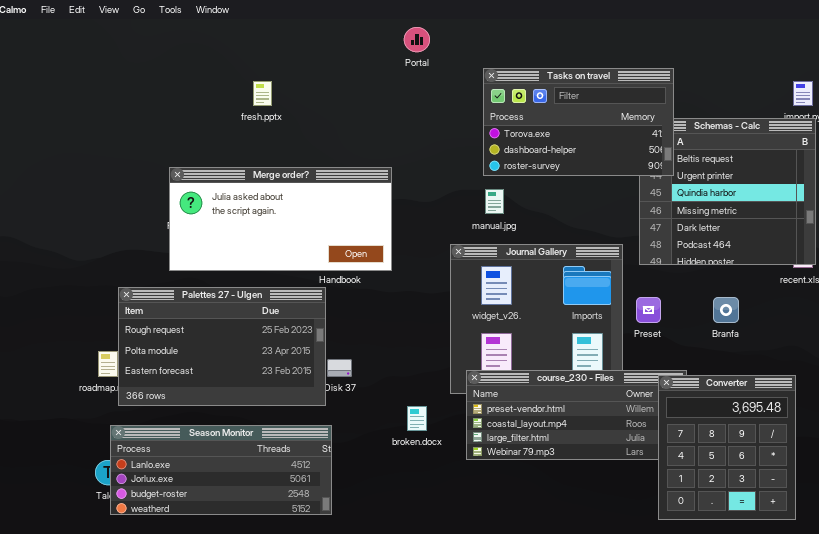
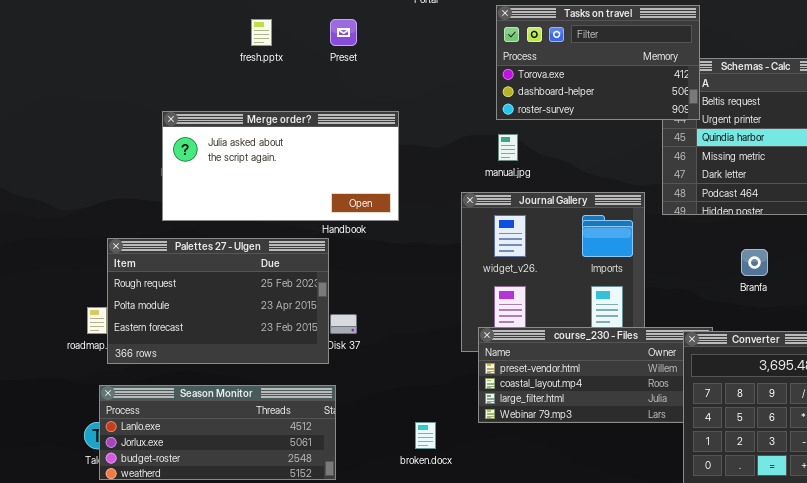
Preset: [636,297,661,323] -> [330,19,357,46], moved
broken.docx: [407,406,427,431] -> [415,422,436,449], moved

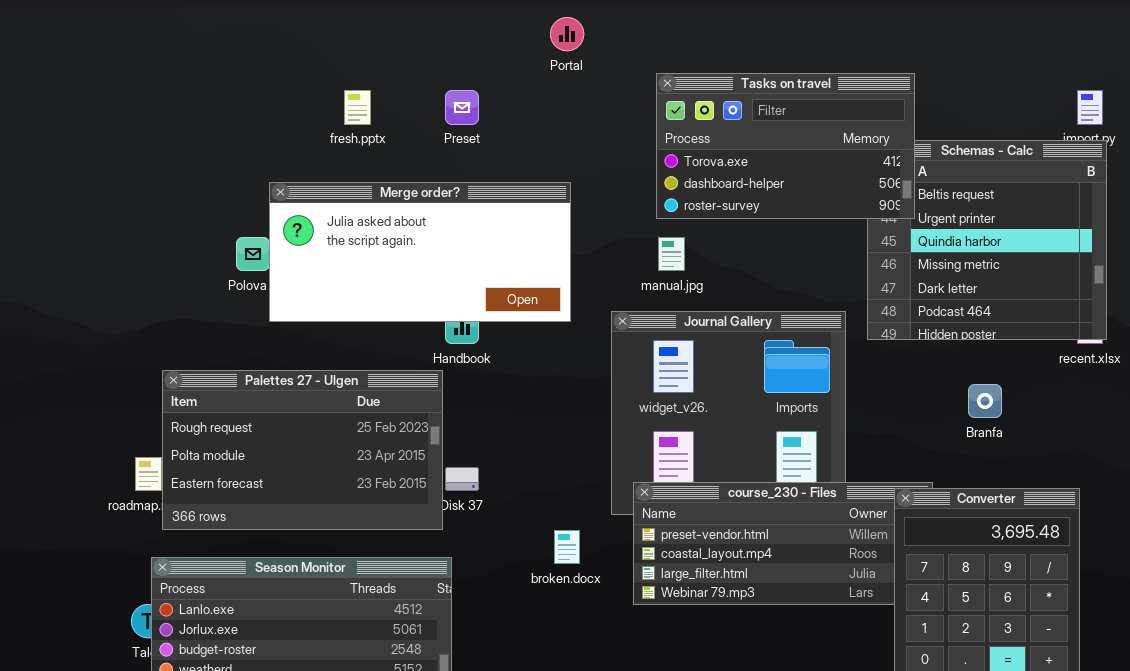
Merge order?: [162,111,399,221] -> [269,182,571,322], moved
broken.docx: [415,422,436,449] -> [554,530,580,564], moved

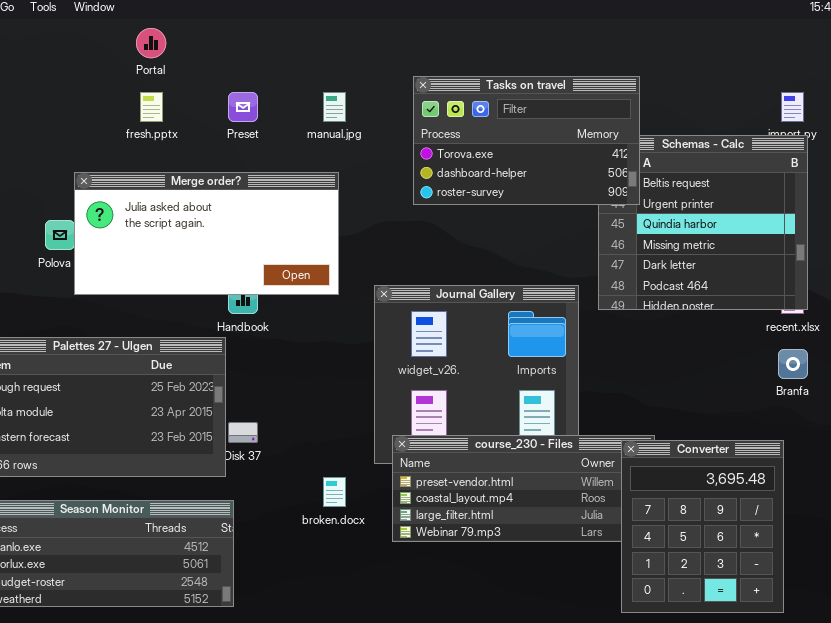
Portal: [550,17,584,51] -> [136,28,166,58], moved
manual.jpg: [658,237,685,271] -> [323,92,346,122], moved
Branfa: [968,384,1002,418] -> [778,349,808,379], moved

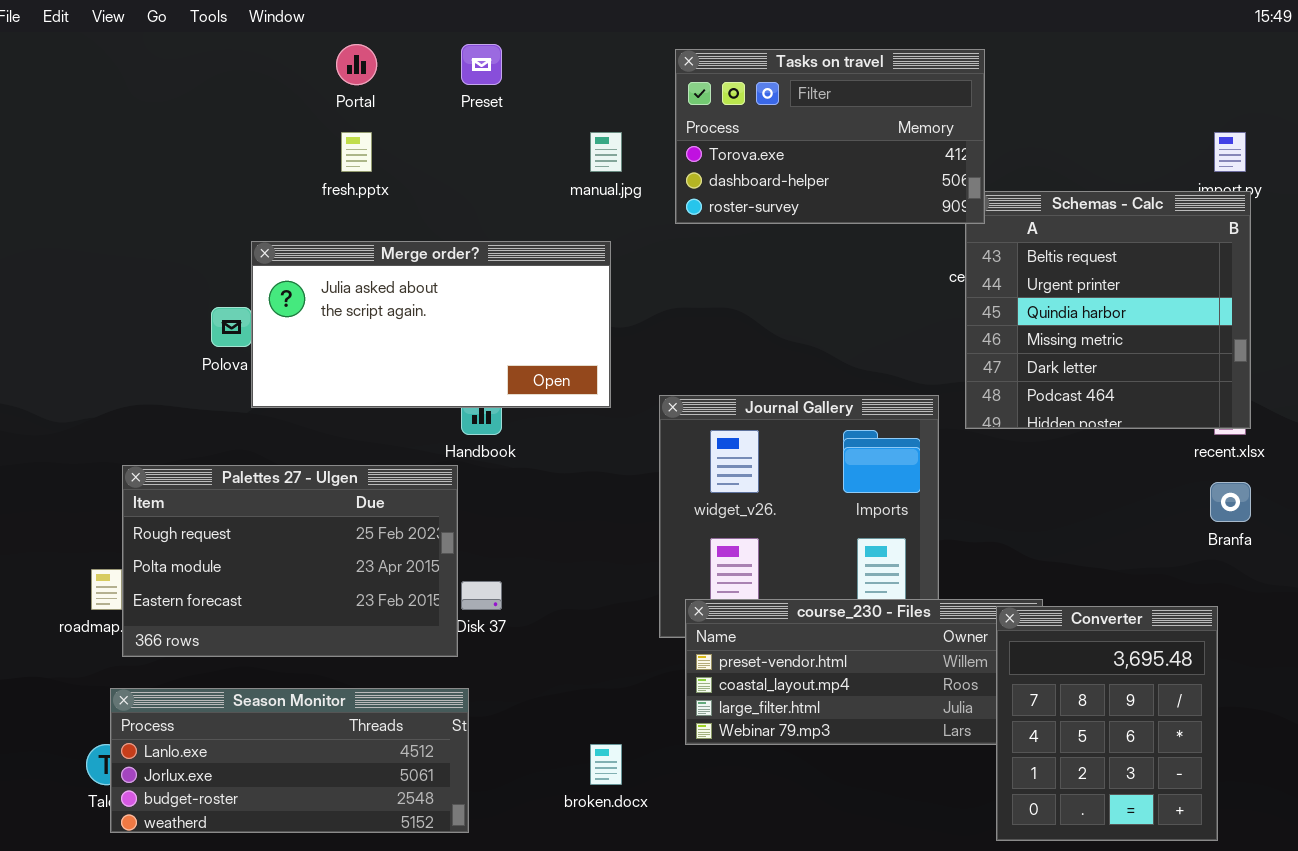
Tasks on travel: [413,76,640,205] -> [675,49,985,224], moved
Preset: [228,92,258,122] -> [461,44,502,85], moved
broken.docx: [323,477,346,507] -> [590,744,622,785], moved

